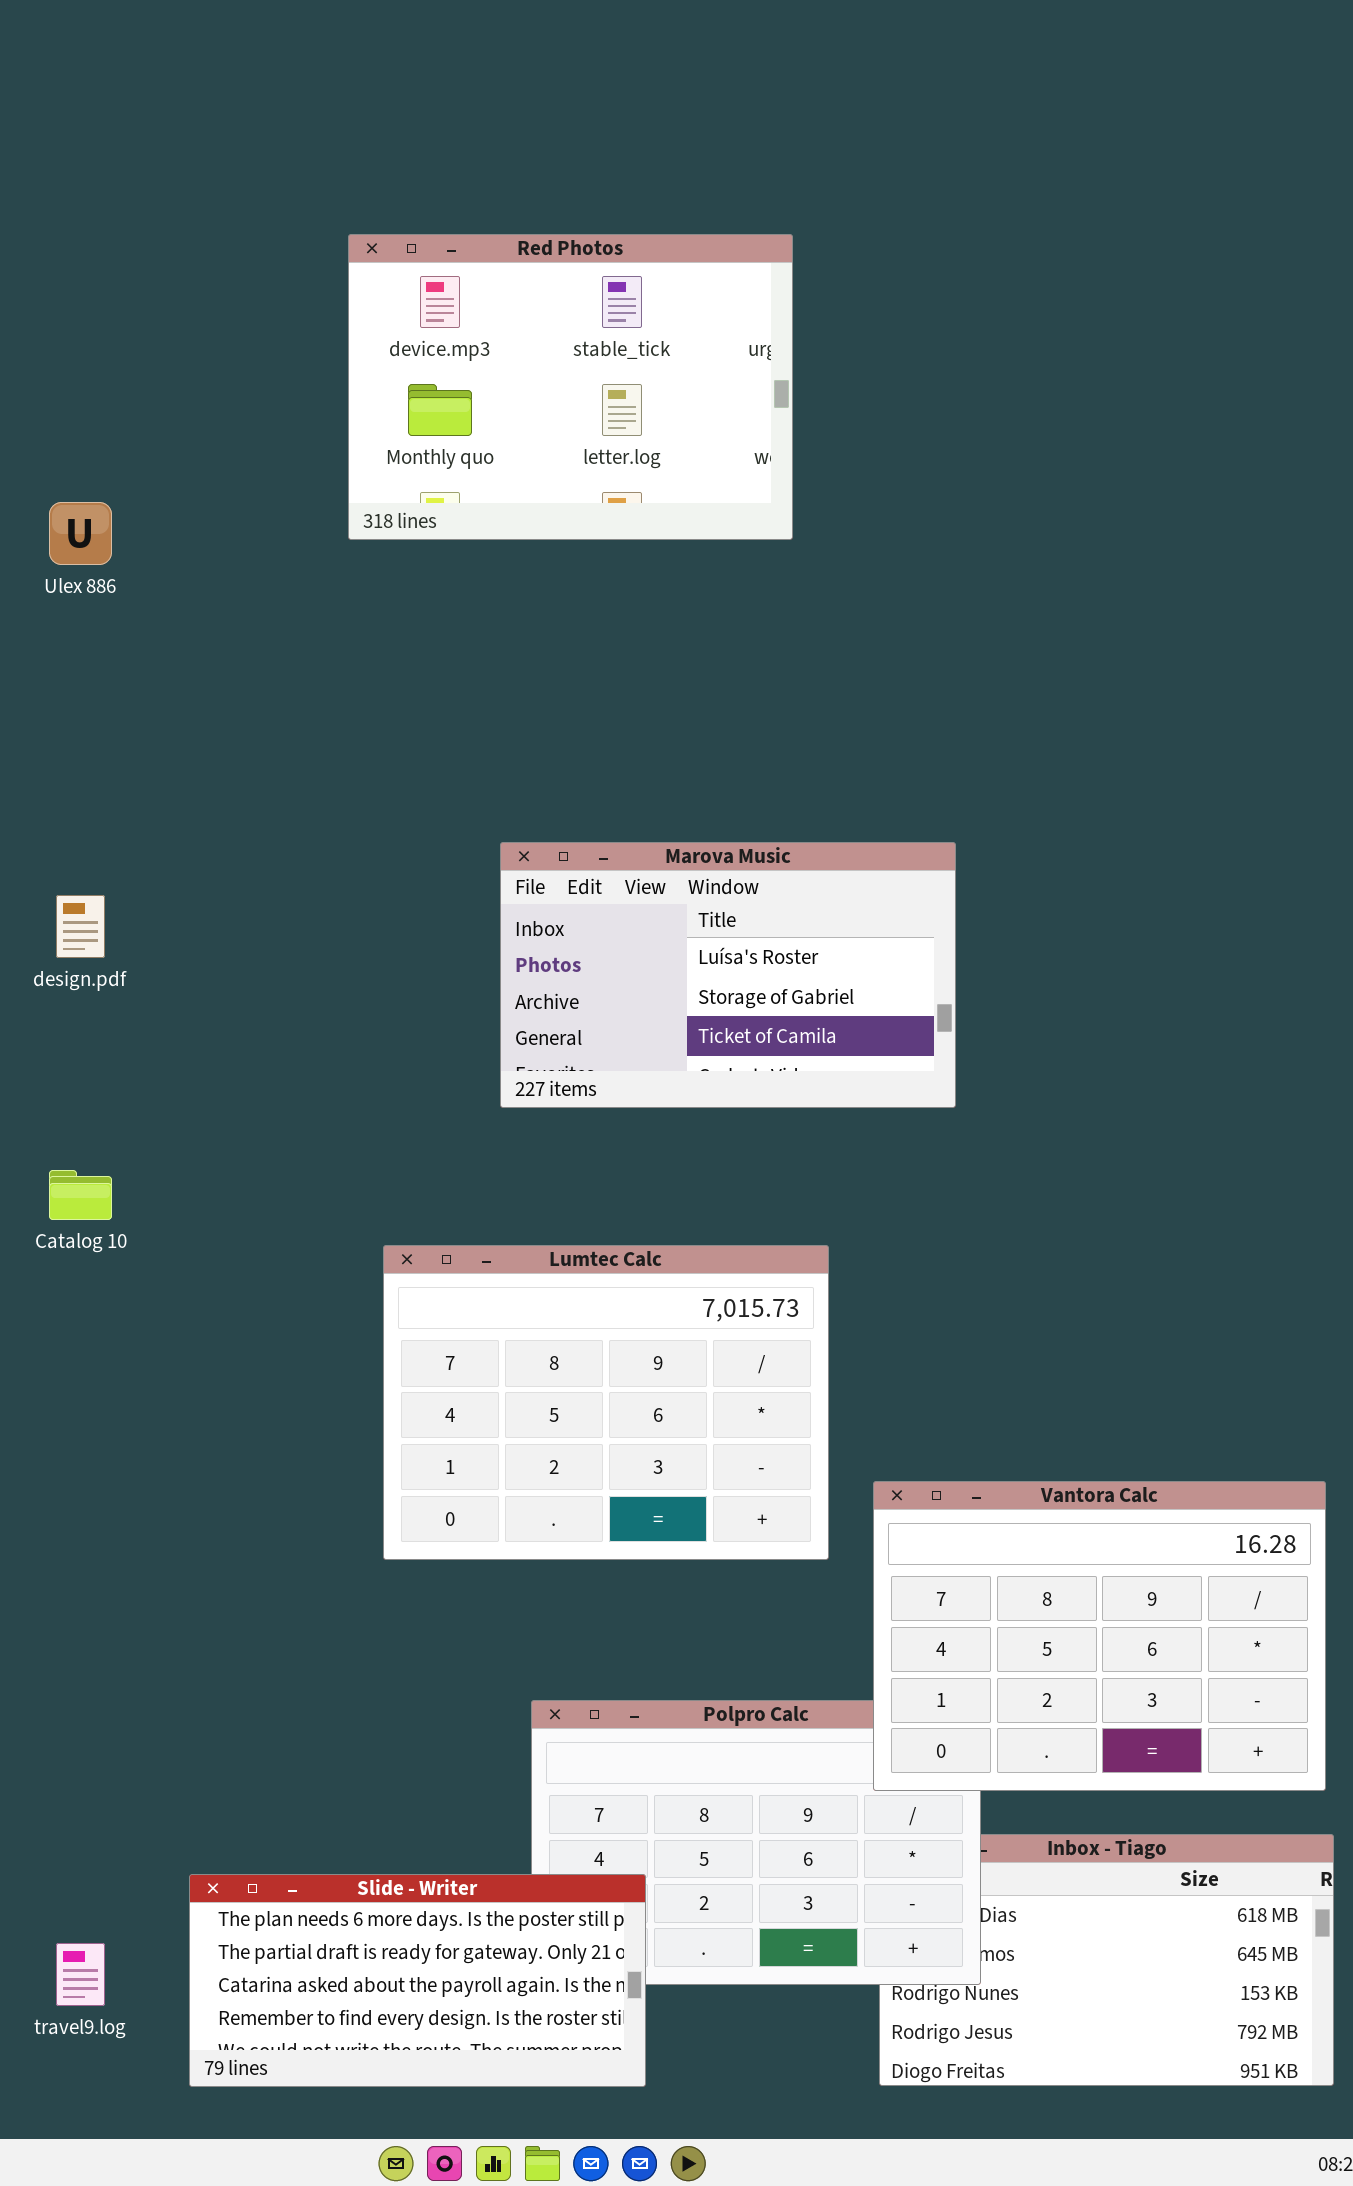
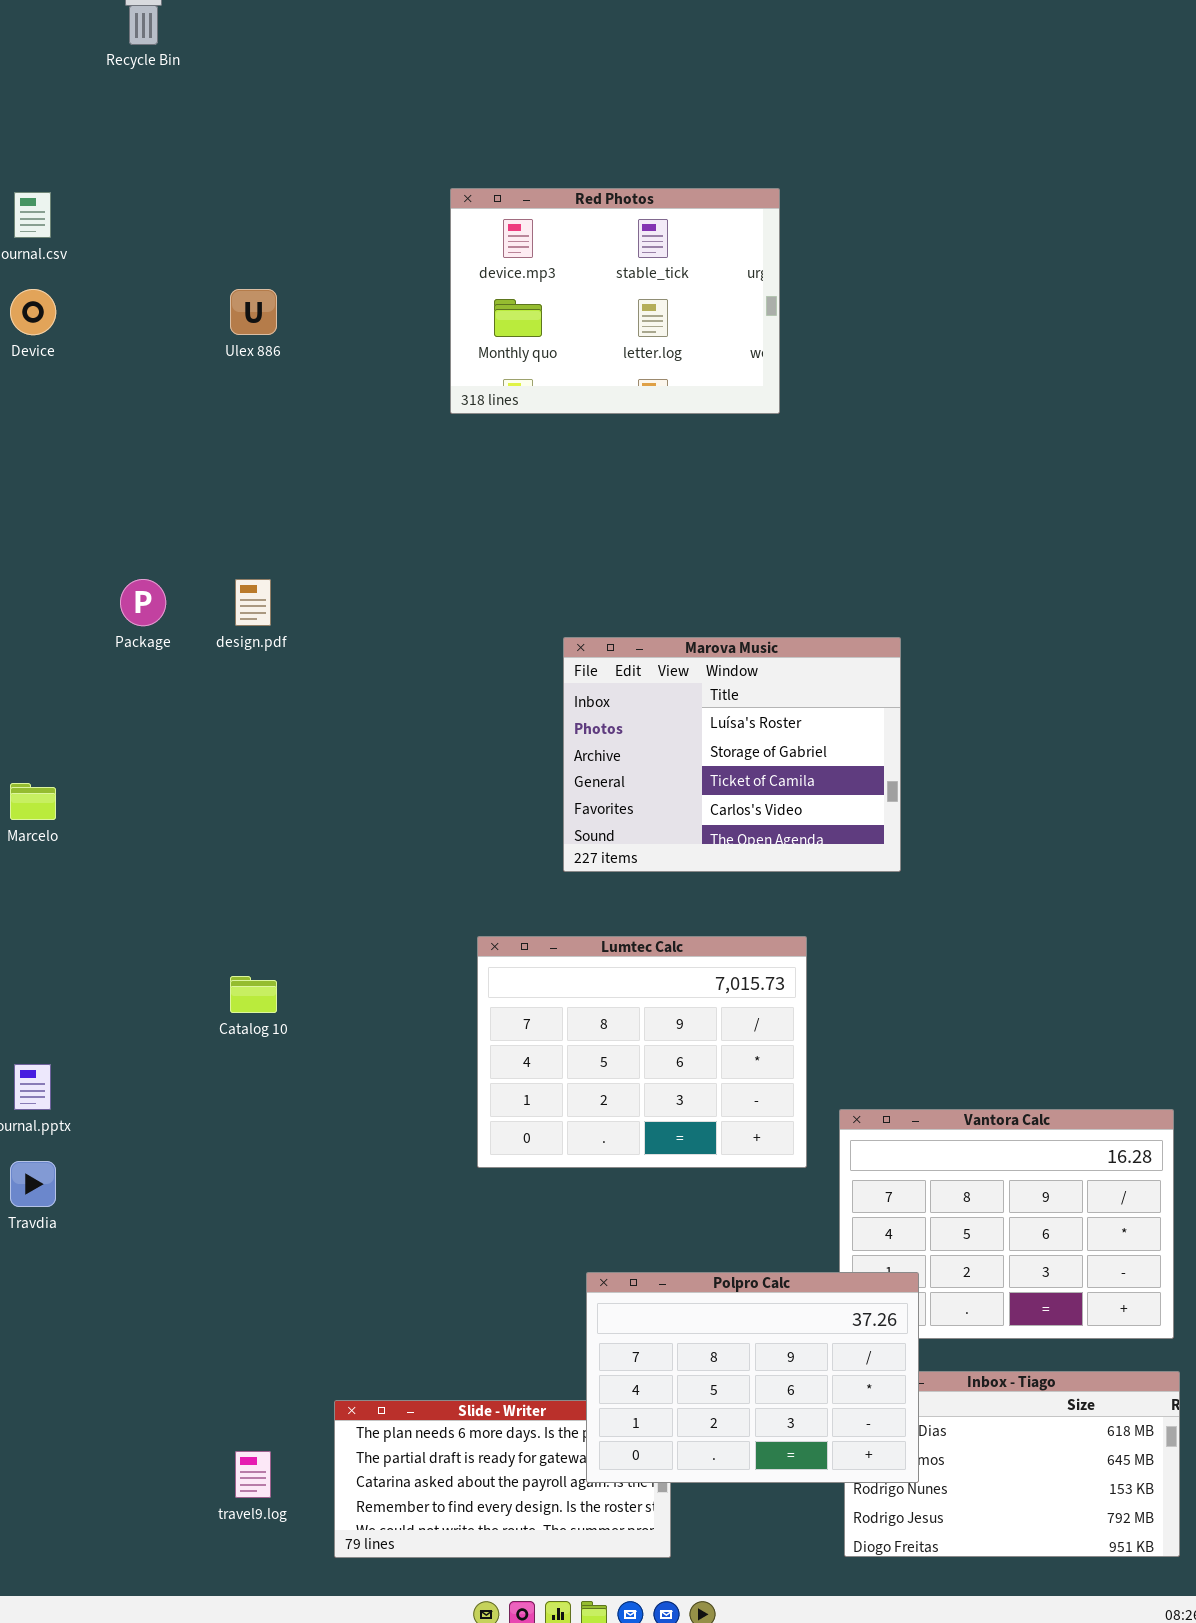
Ulex 886: [49,502,112,565] -> [230,289,277,335], moved
Marova Music: [500,842,956,1108] -> [563,637,901,872], resized
design.pdf: [56,895,105,958] -> [235,579,271,626], moved
Catalog 10: [49,1170,112,1220] -> [230,976,277,1013], moved
Polpro Calc: [531,1700,981,1985] -> [586,1272,919,1483], raised

